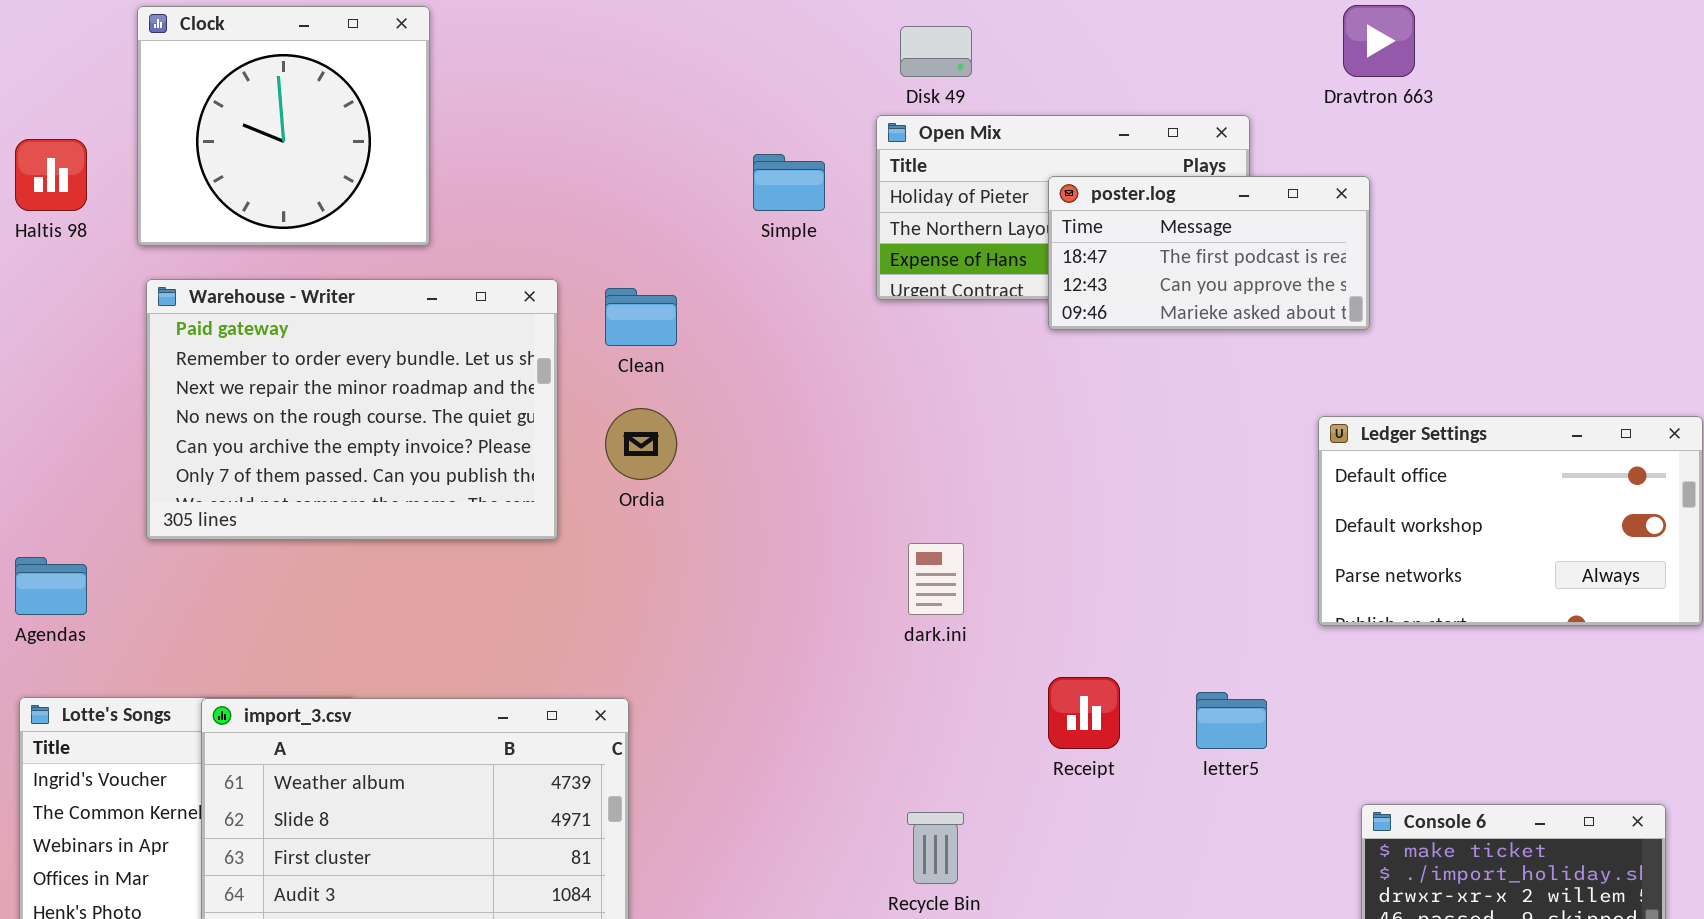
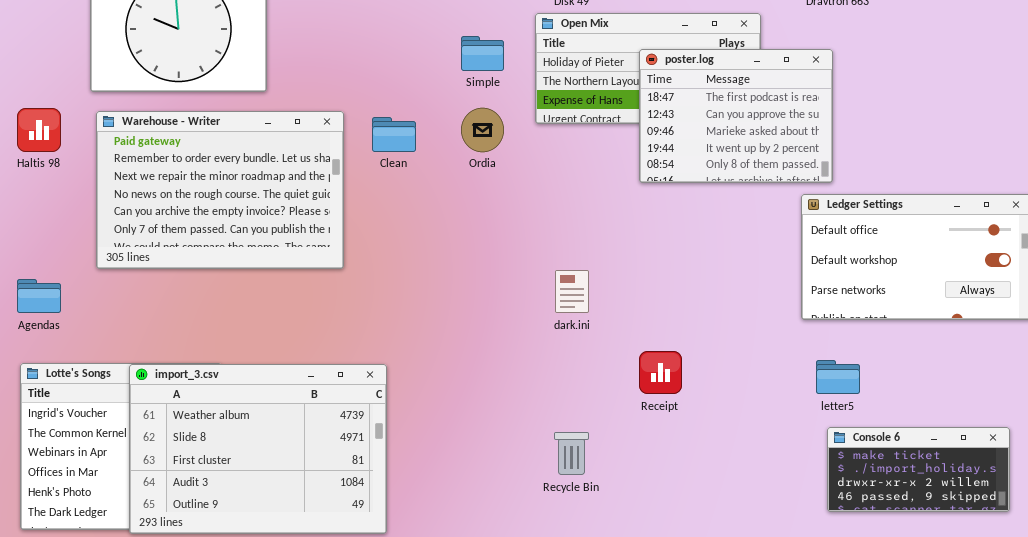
Haltis 98: [15,139,87,211] -> [17,108,61,152], moved
poster.log: [1048,176,1370,330] -> [639,49,833,183], resized
Ordia: [605,408,677,480] -> [461,108,504,152], moved
letter5: [1196,692,1267,749] -> [816,360,860,394], moved

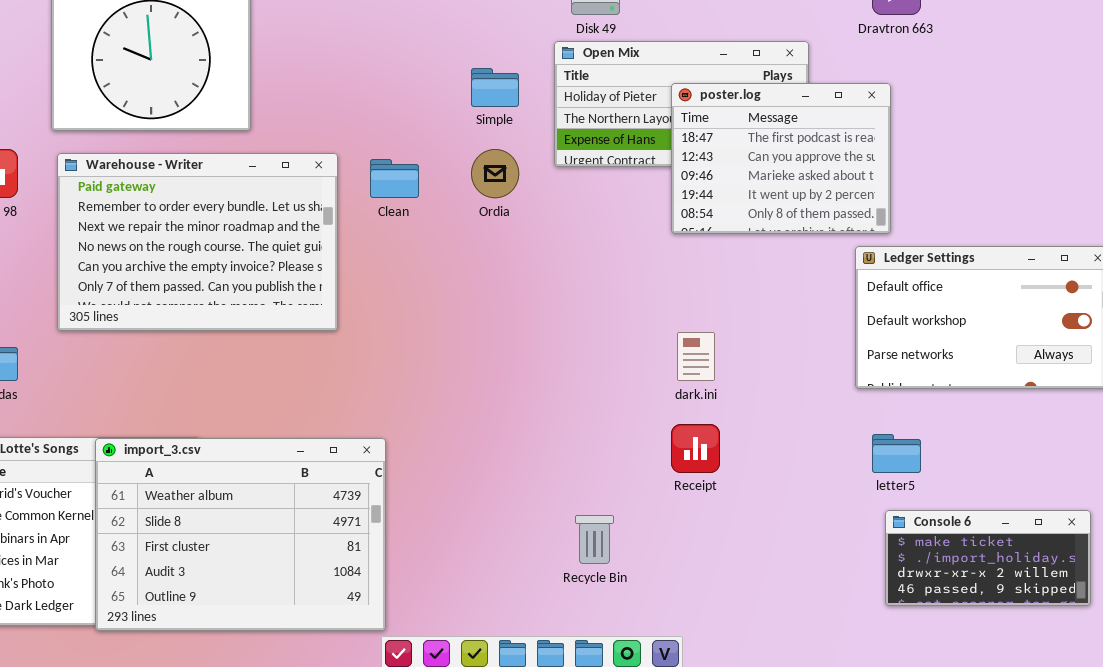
dark.ini: [555,270,589,313] -> [677,332,715,381], moved

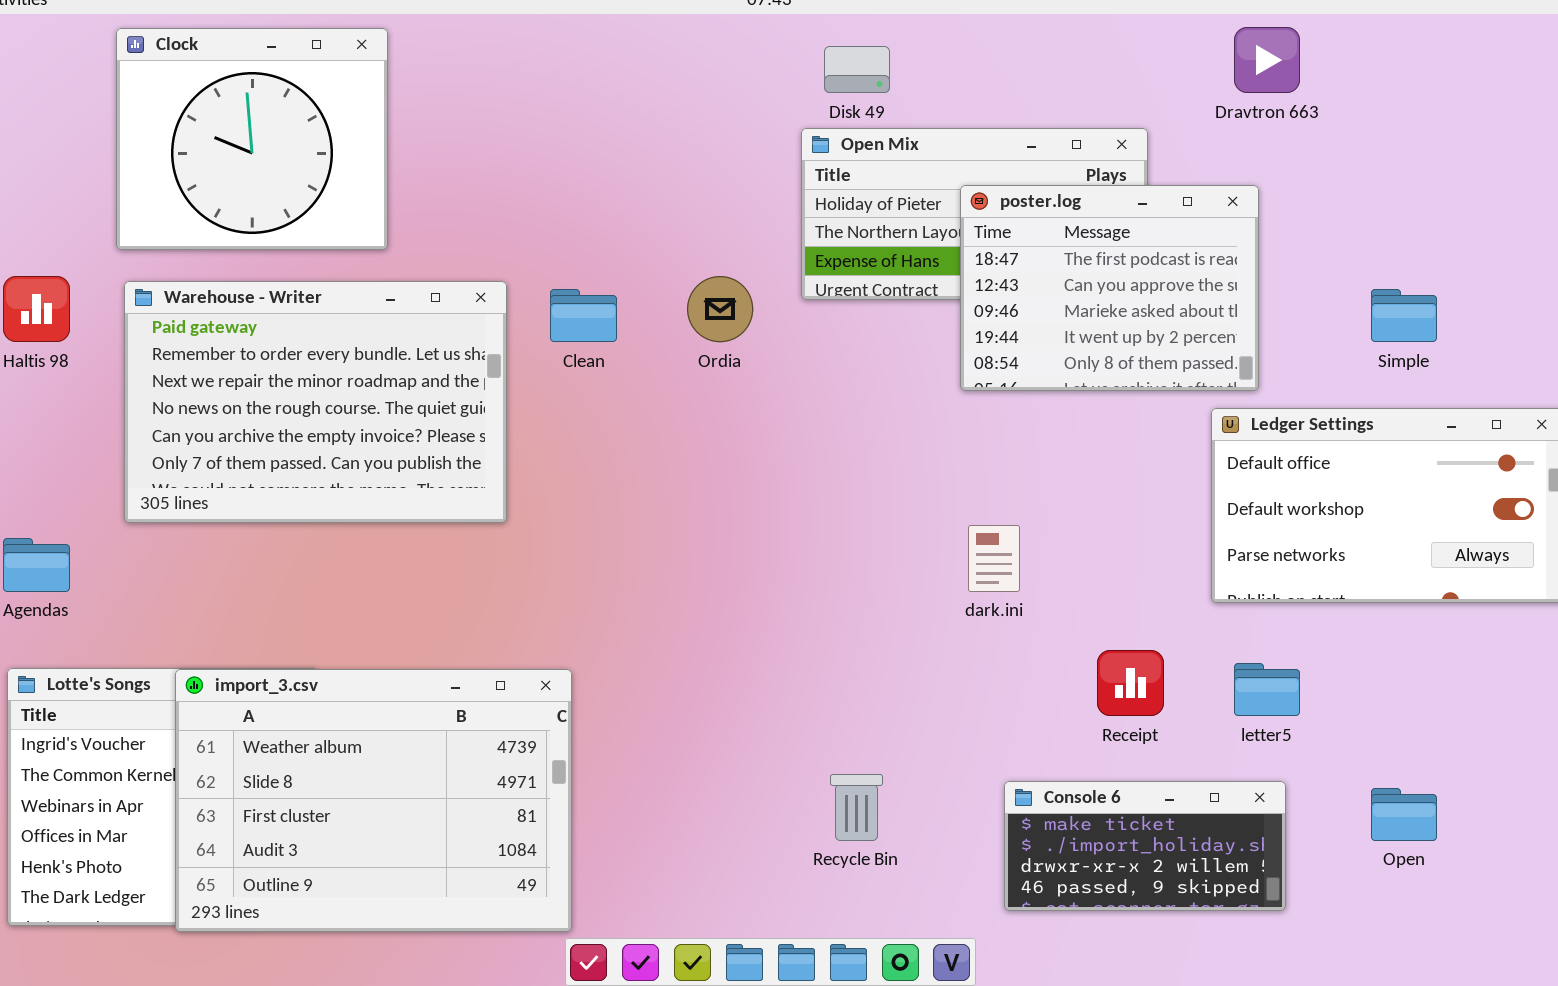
Simple: [471,68,519,107] -> [1371,289,1437,342], moved
Receipt: [671,424,720,473] -> [1097,650,1164,716], moved
Console 6: [885,510,1091,606] -> [1004,781,1286,911], moved

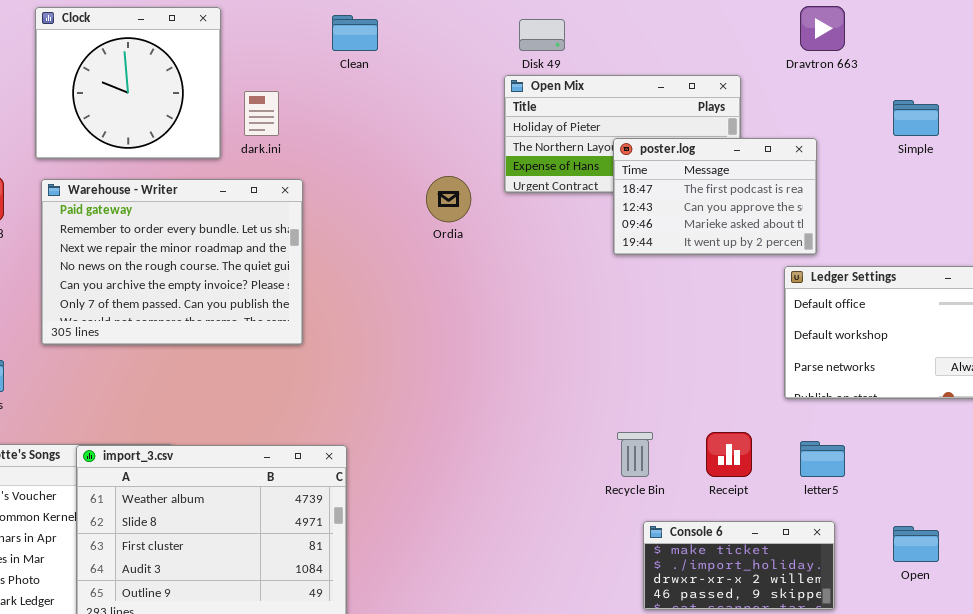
poster.log: [960,185,1259,391] -> [613,138,817,255], resized
Clean: [550,289,617,342] -> [332,15,378,51], moved
Simple: [1371,289,1437,342] -> [893,100,939,136], moved
dark.ini: [968,525,1020,592] -> [244,91,279,136], moved
Recycle Bin: [830,774,883,841] -> [617,432,653,477], moved

